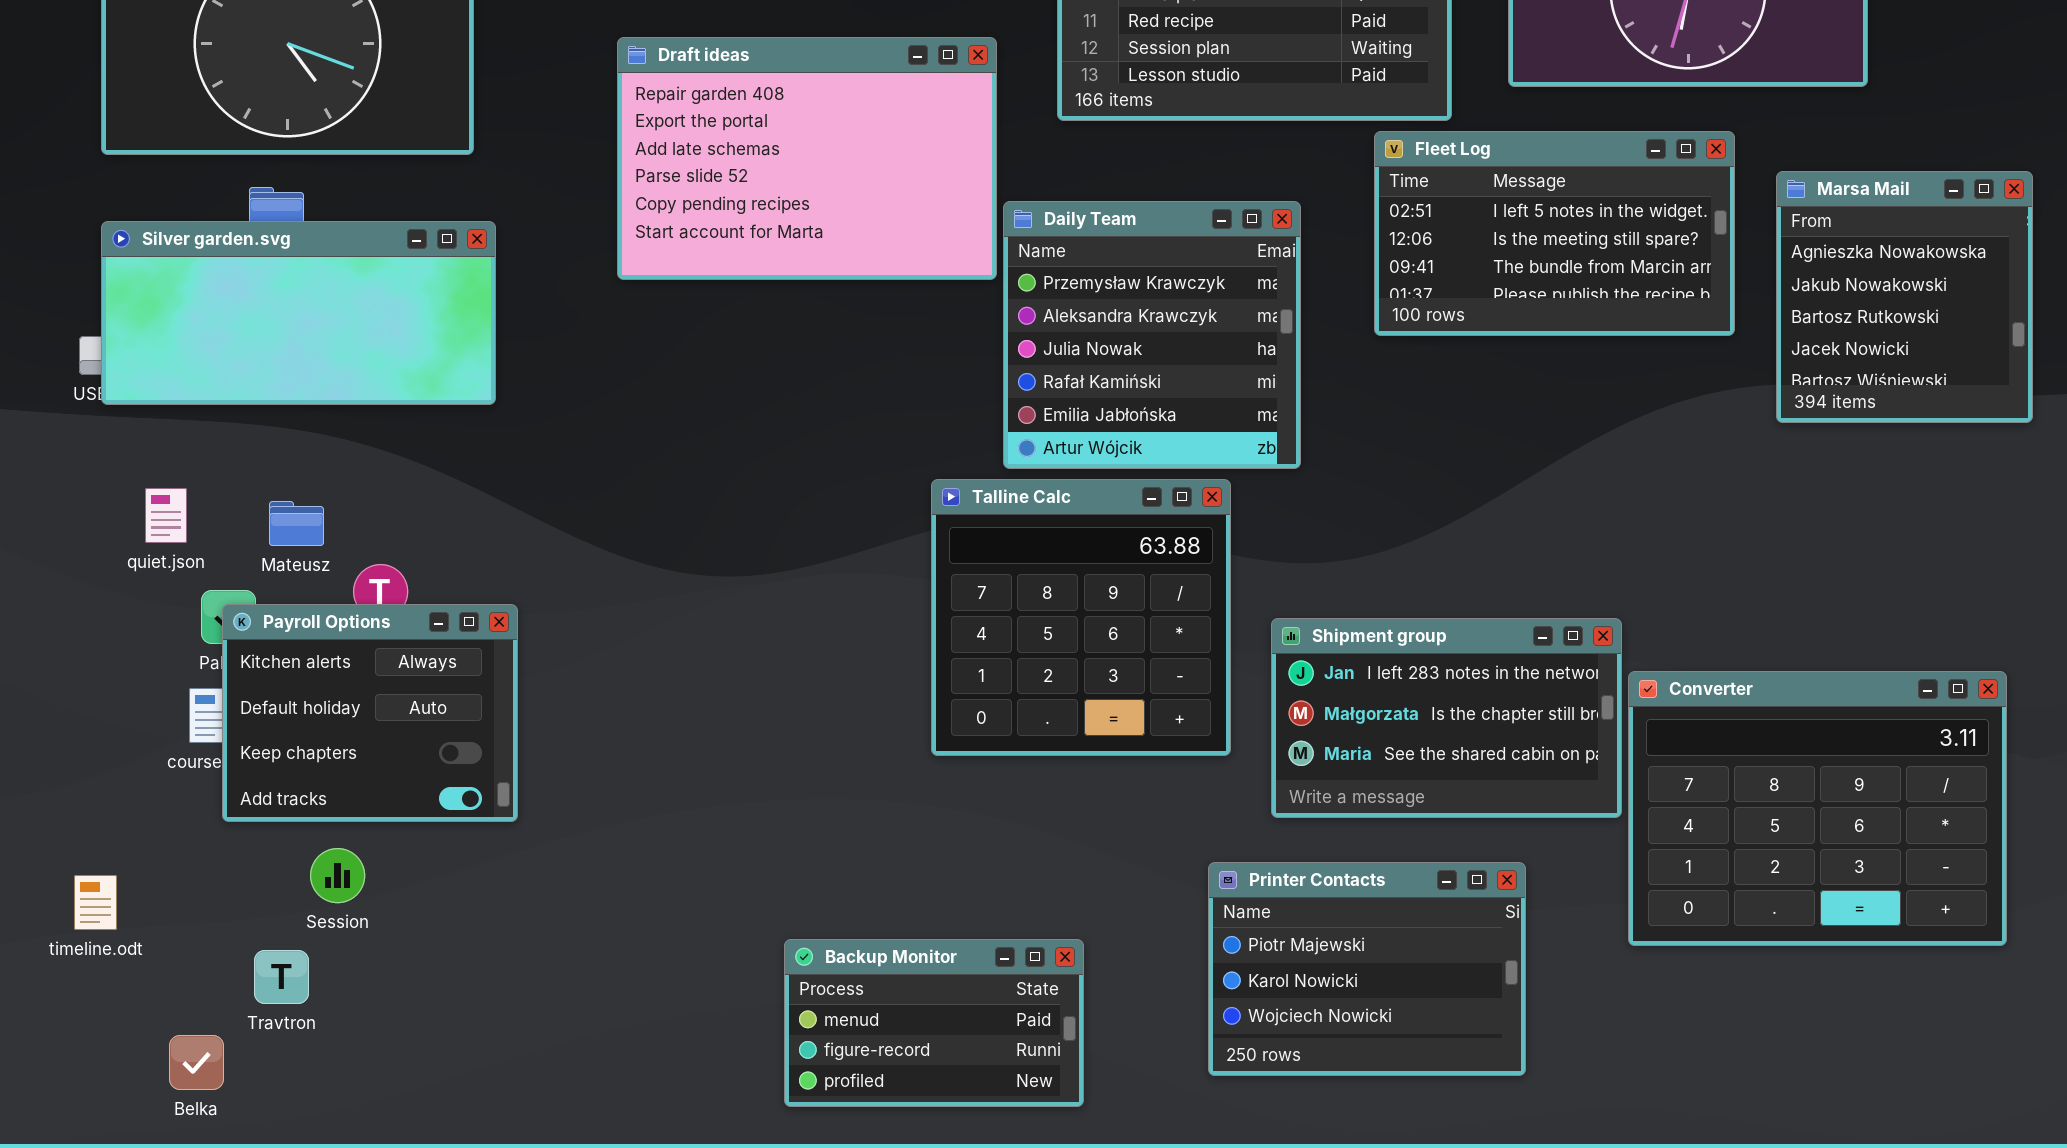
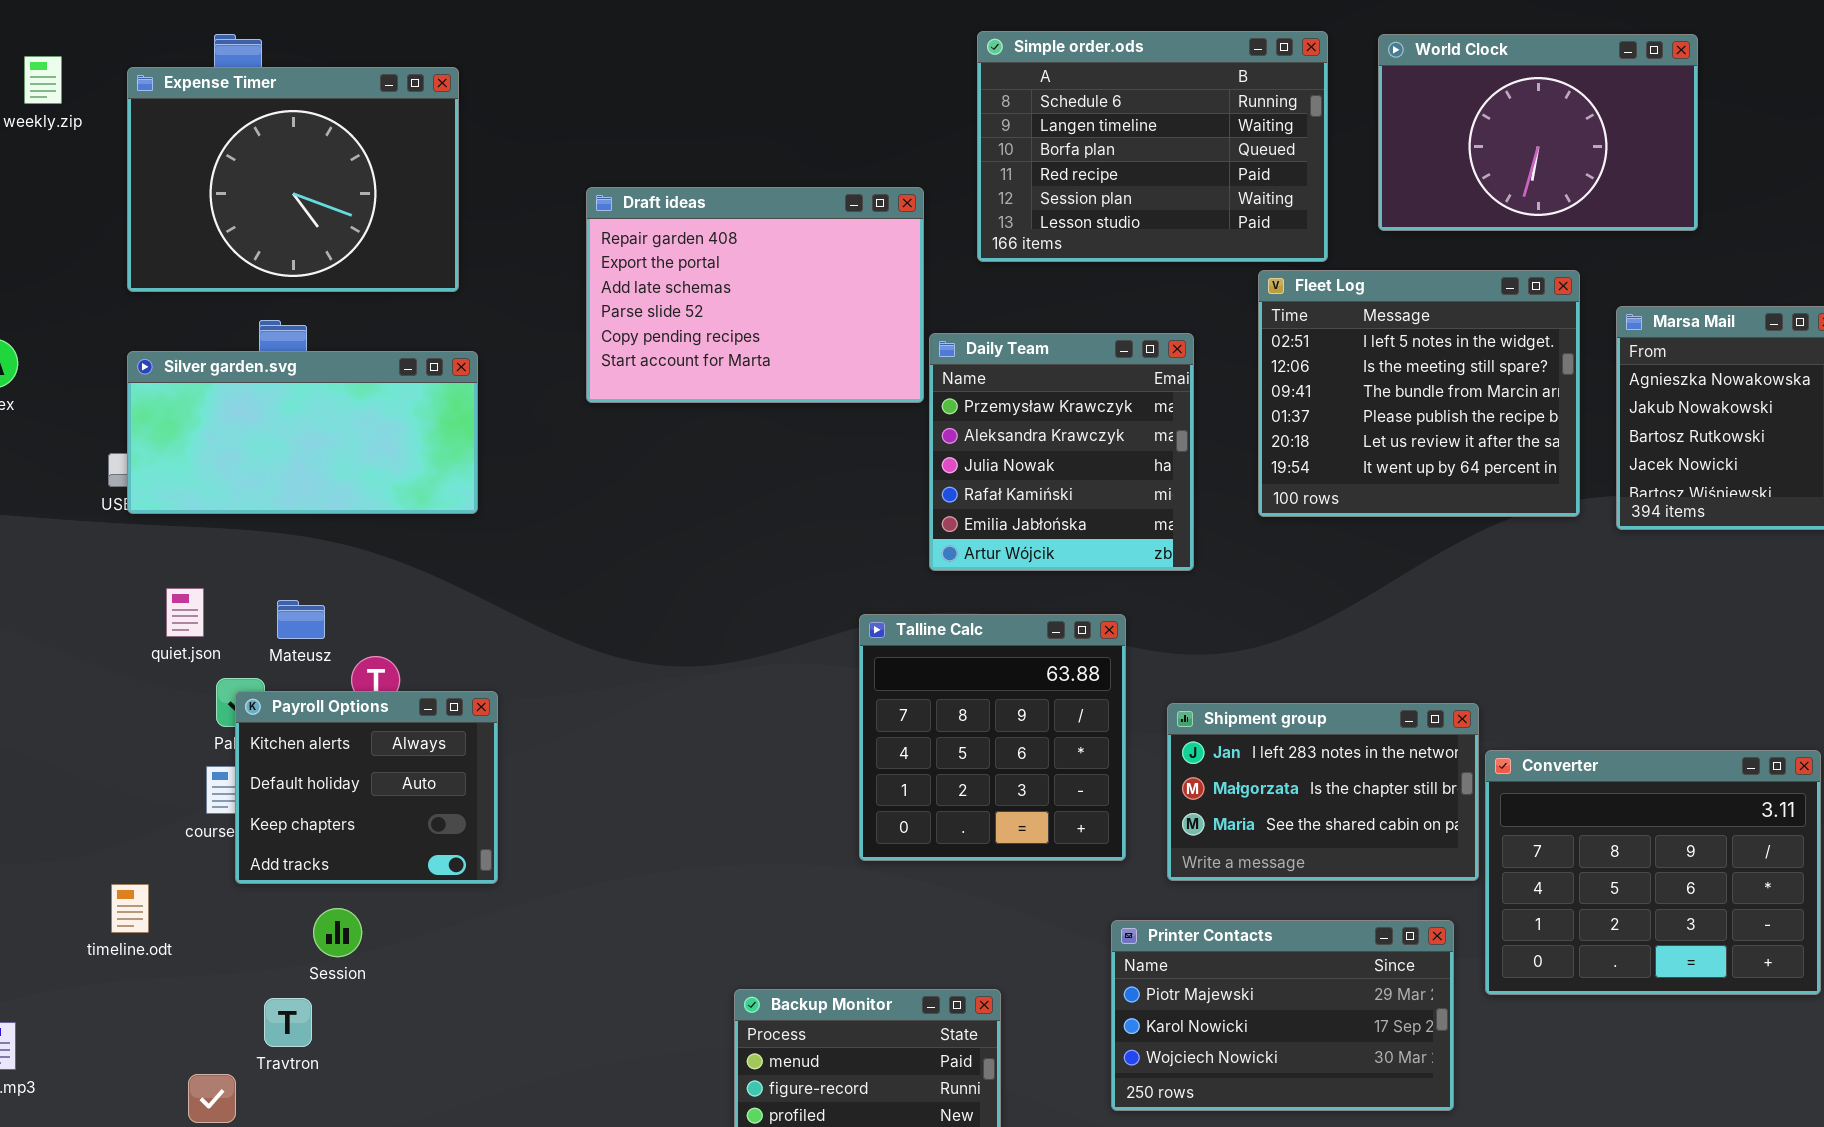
Fleet Log: [1374,131,1735,336] -> [1258,270,1580,517], resized
Talline Calc: [931,479,1231,756] -> [859,614,1126,861], moved
Printer Contacts: [1208,862,1526,1076] -> [1111,920,1454,1111], resized
timeline.odt: [74,875,117,930] -> [111,884,149,933], moved

